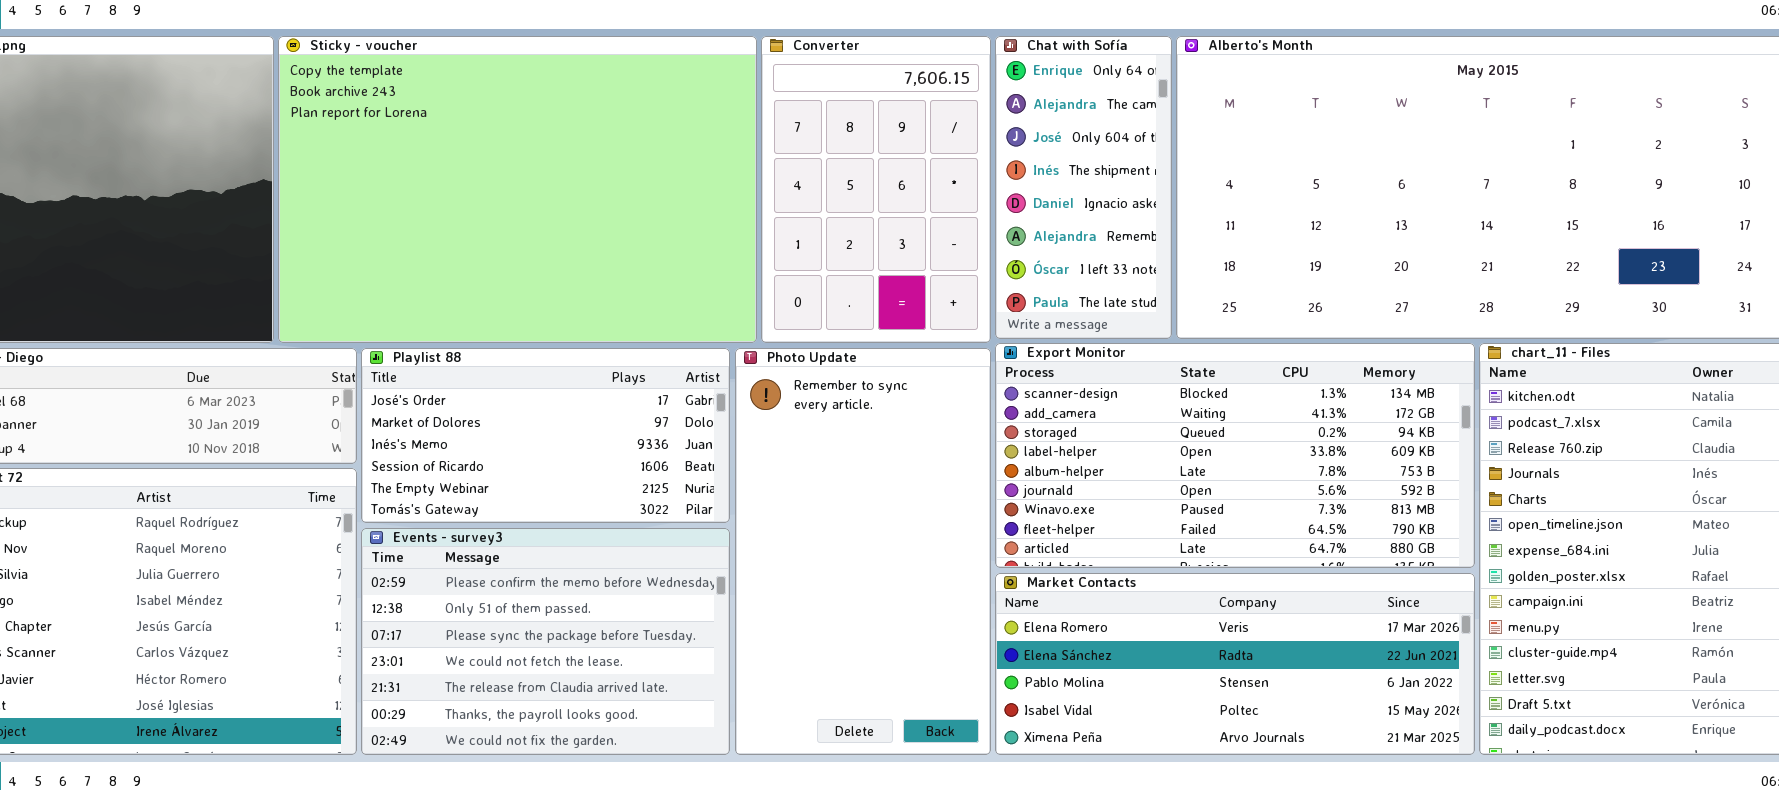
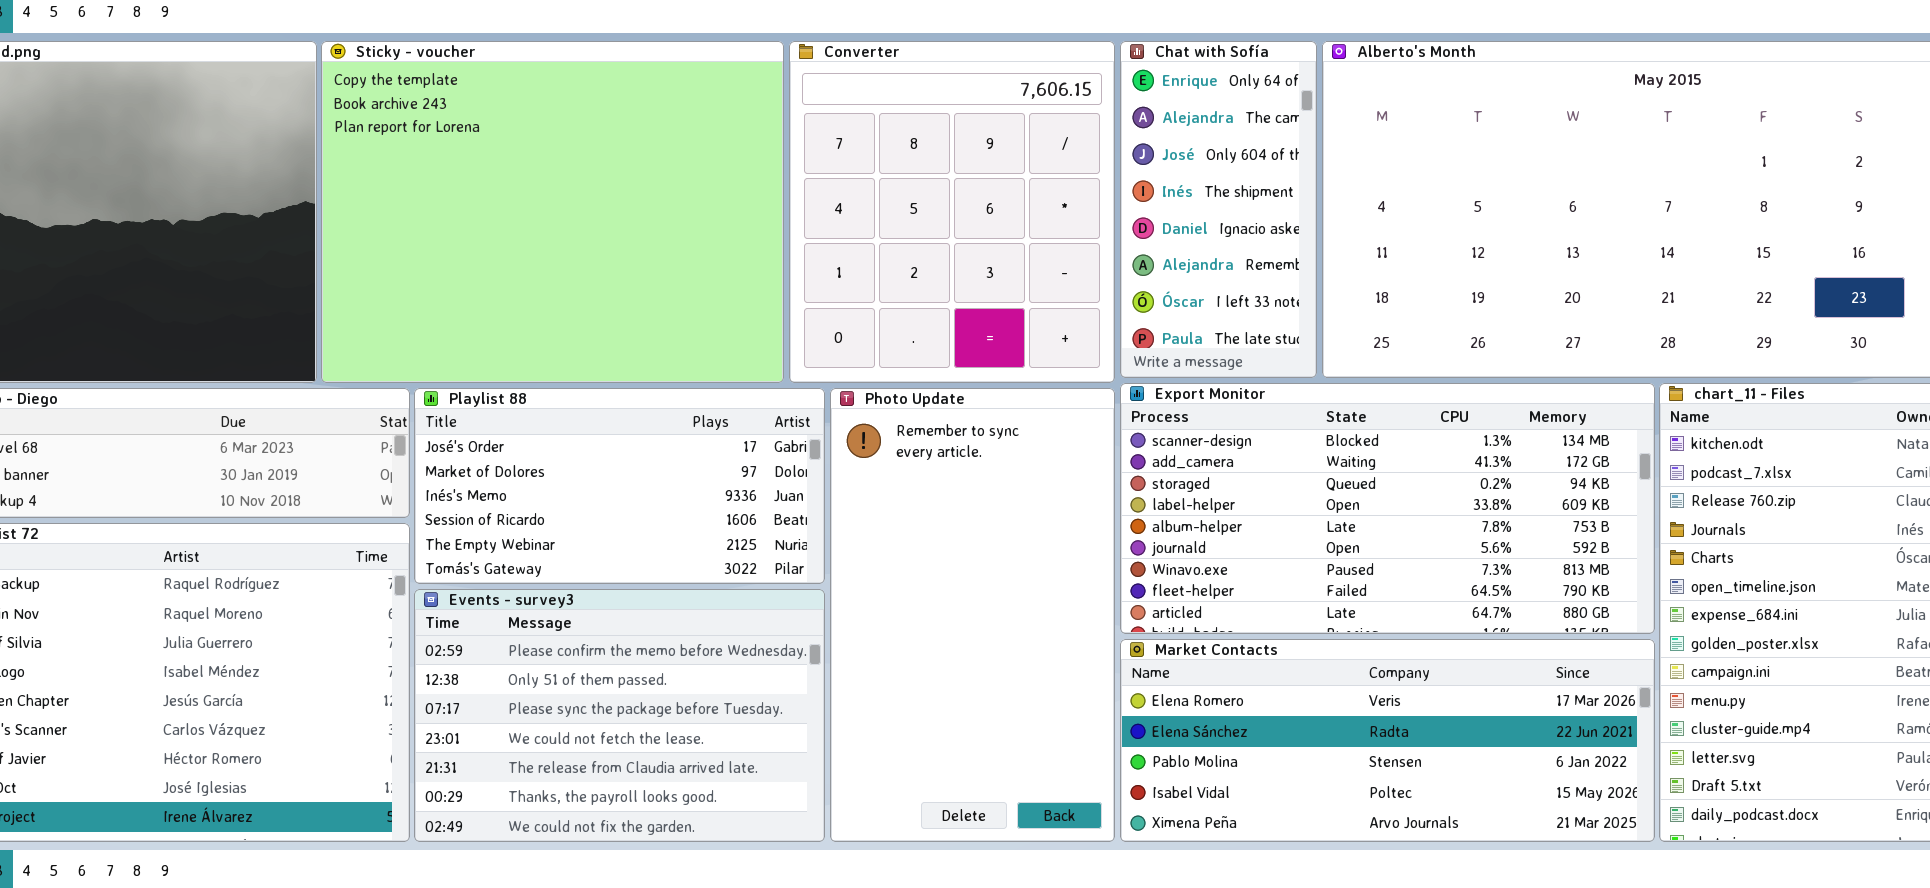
Sticky - voucher: [278,36,757,343] -> [321,41,784,383], resized
Converter: [761,36,991,343] -> [789,41,1115,383], resized

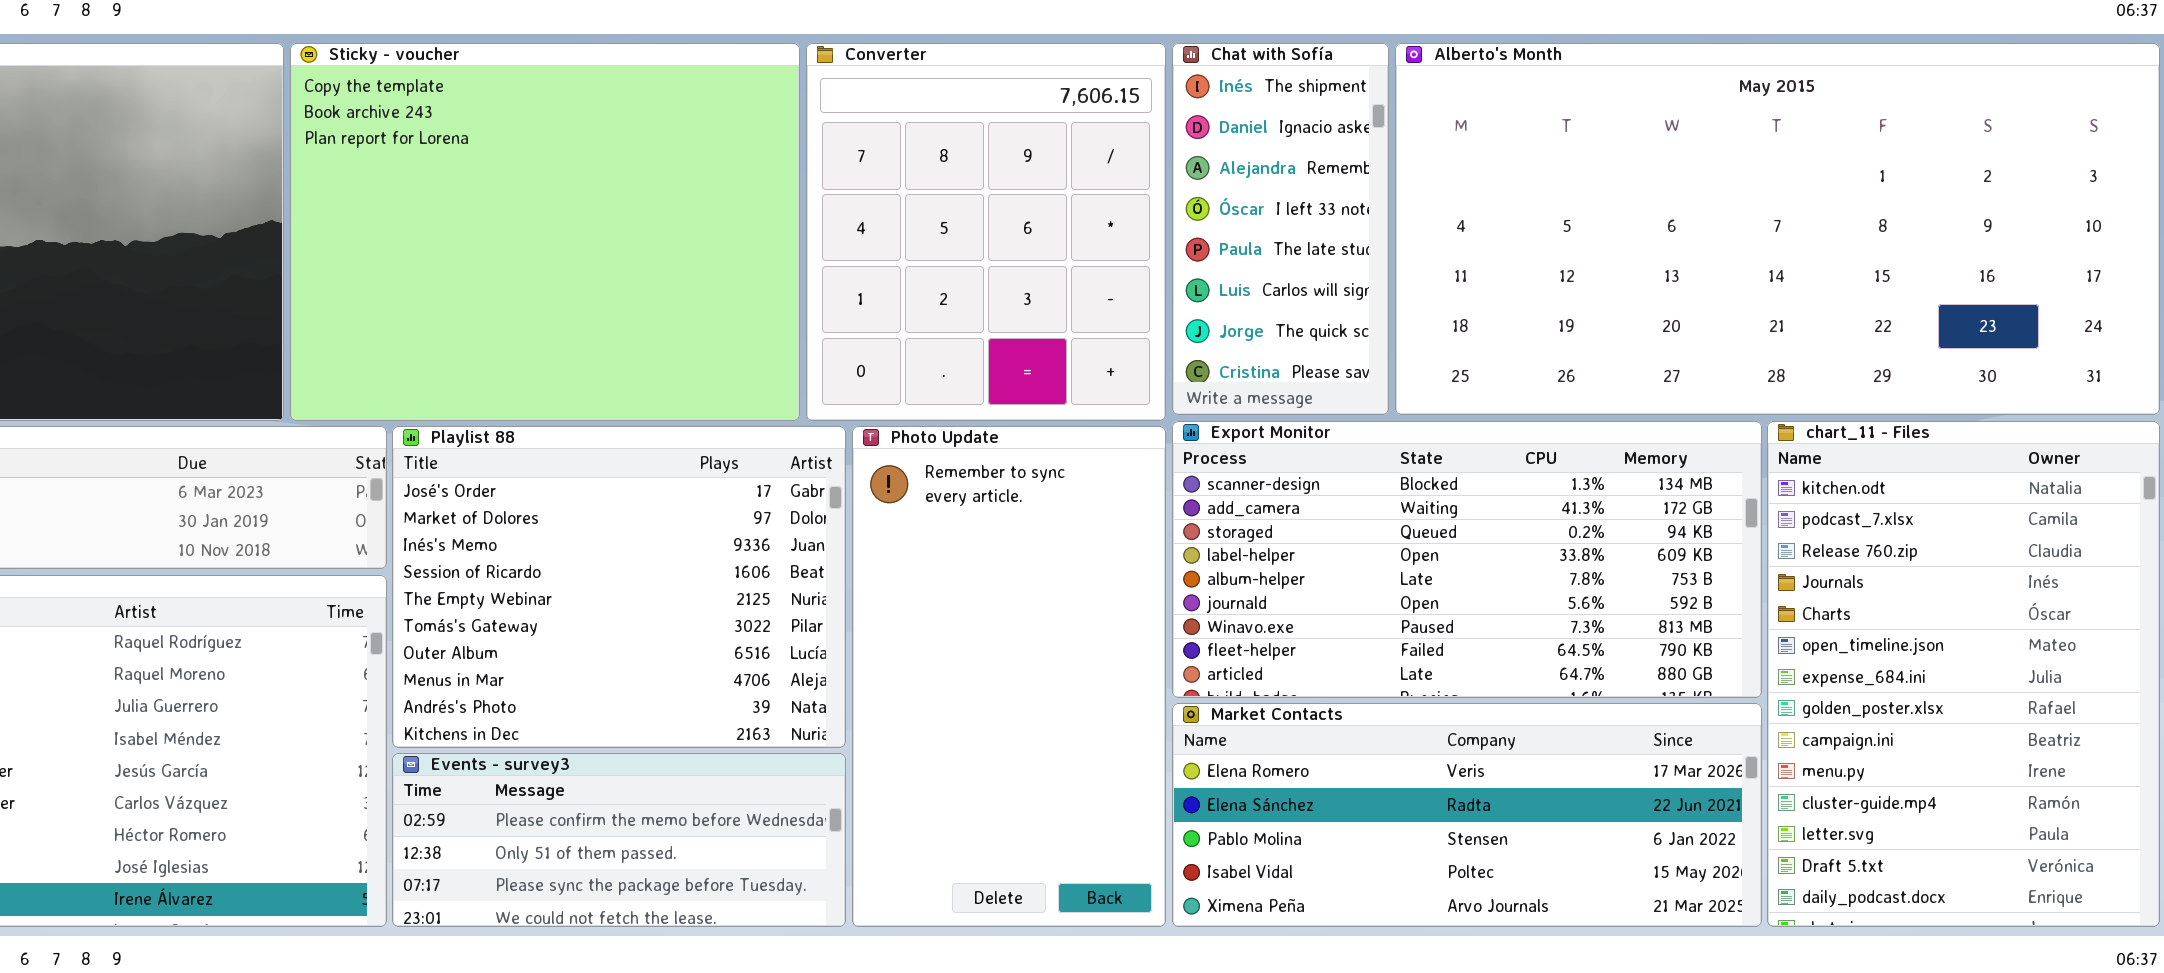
Chat with Sofía: [1120,41,1317,378] -> [1172,43,1389,415], scrolled down 3 rows
Playlist 88: [414,388,825,584] -> [392,426,846,748], resized
Events - survey3: [414,589,825,842] -> [392,753,846,927], resized

